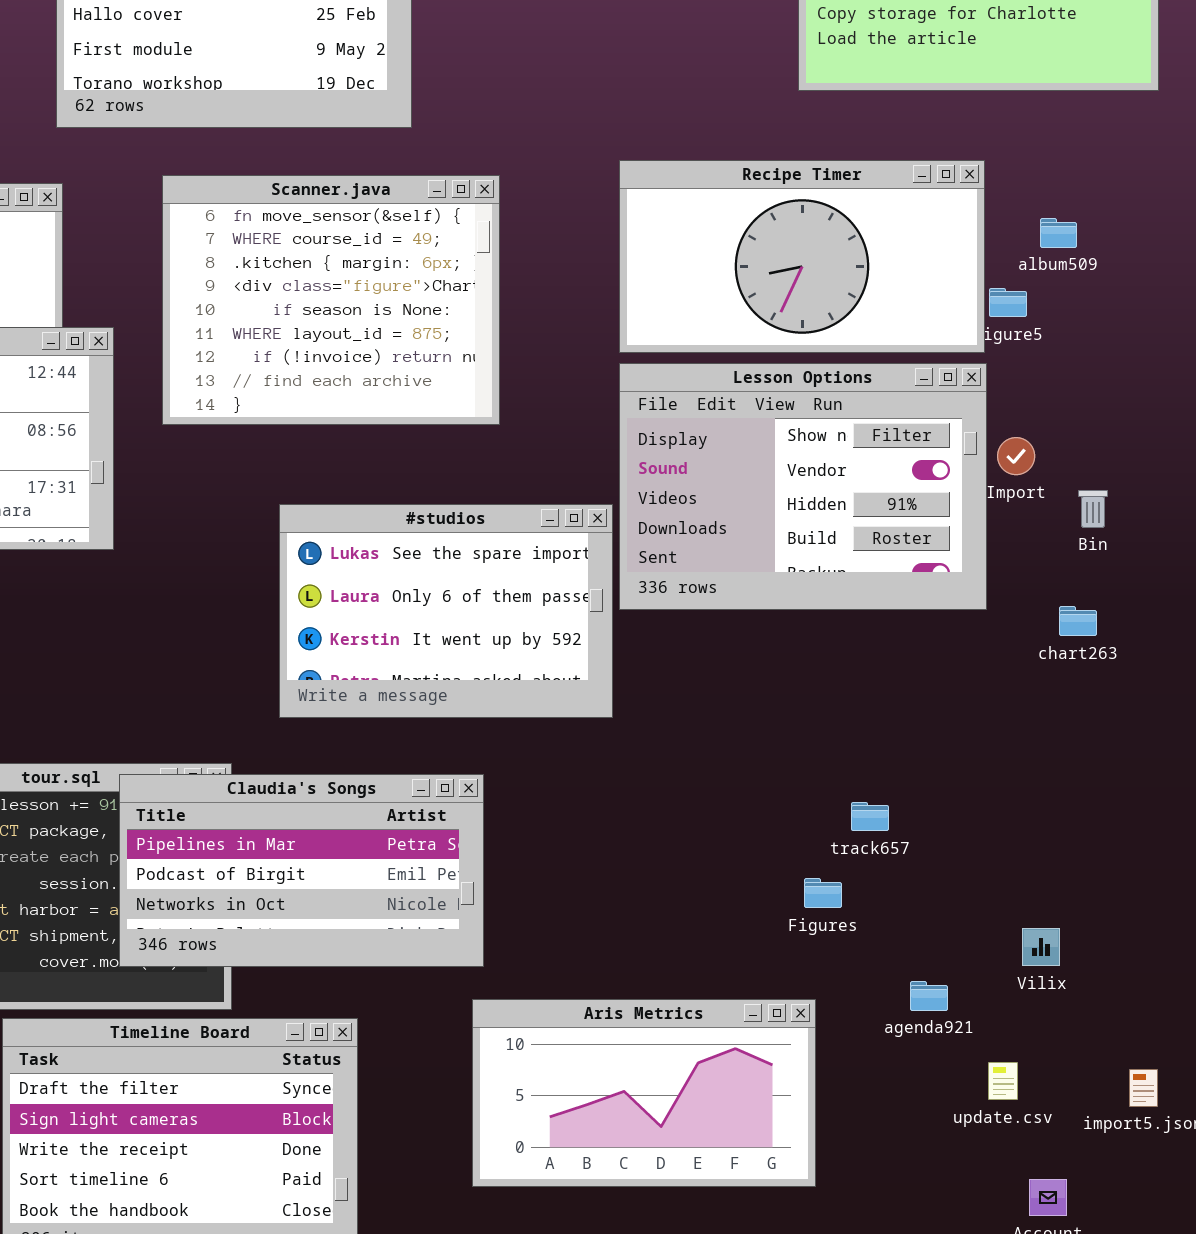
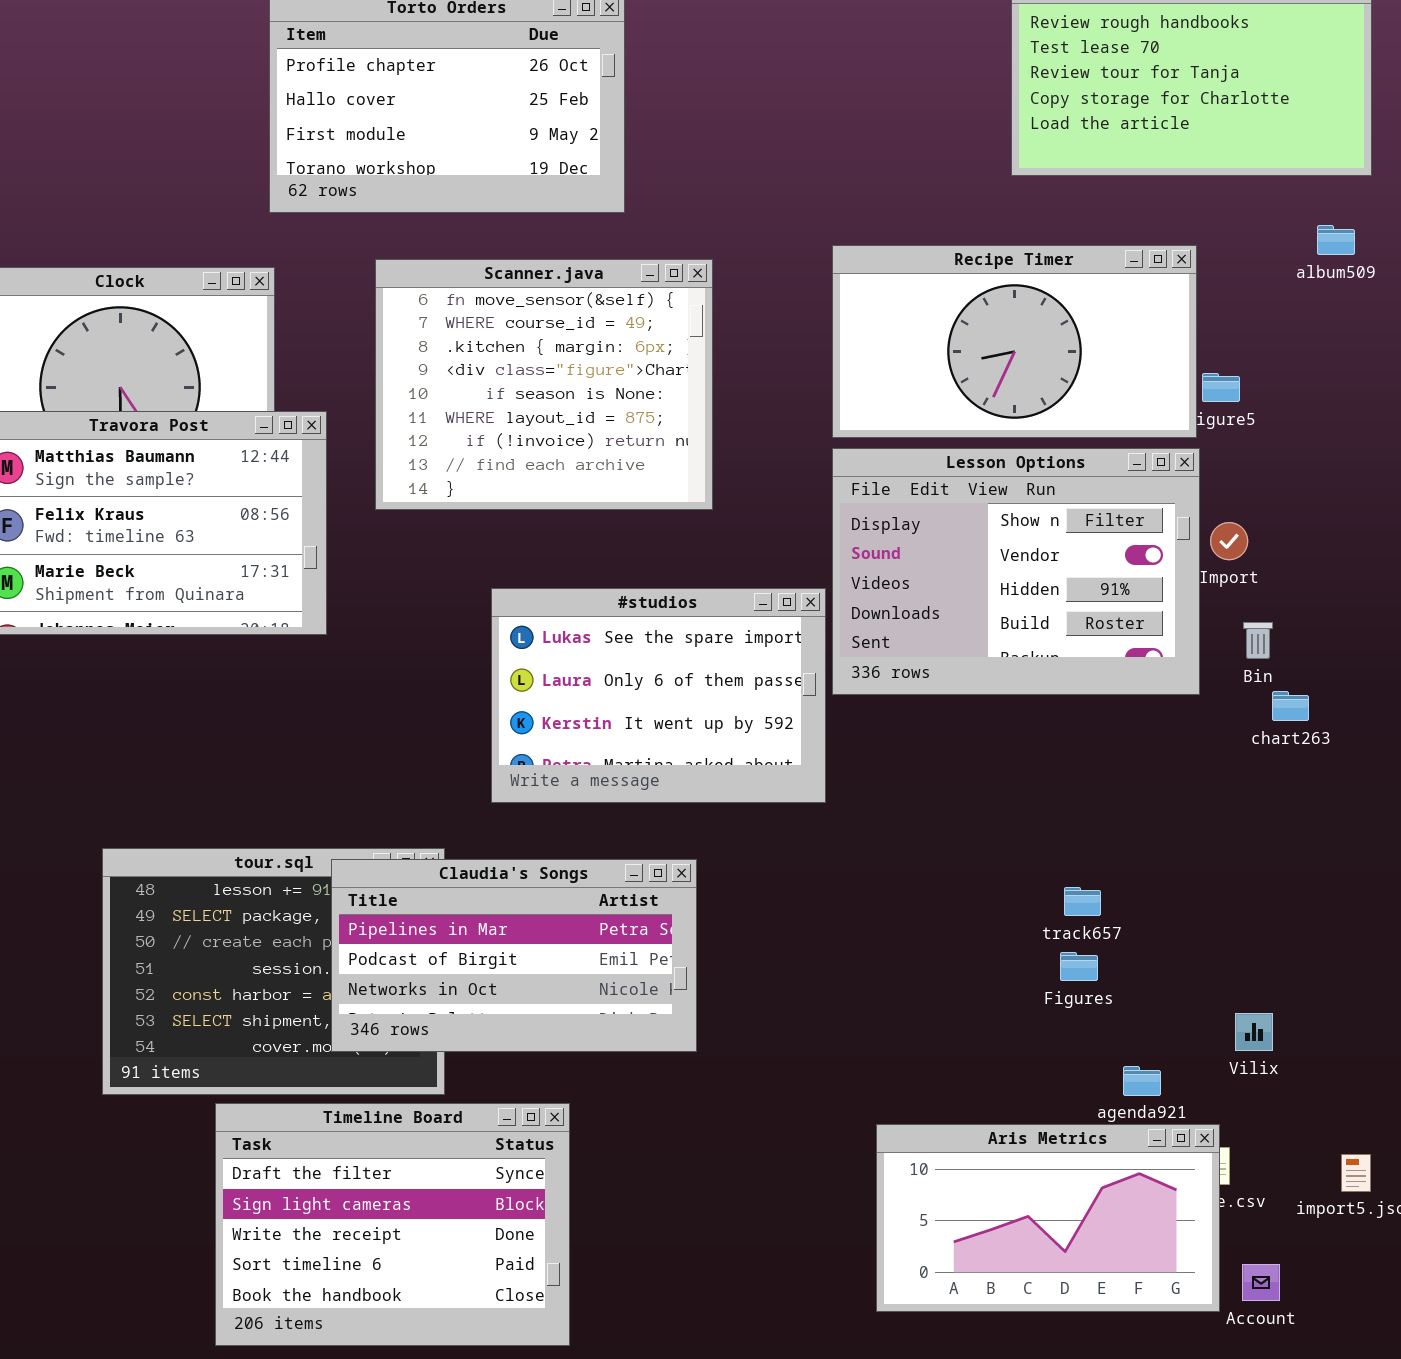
album509: [1040,218,1077,248] -> [1317,225,1355,255], moved
Bin: [1078,490,1108,528] -> [1243,622,1273,659], moved
Figures: [804,878,842,908] -> [1060,952,1098,981], moved
Aris Metrics: [472,999,816,1187] -> [876,1124,1220,1312], moved

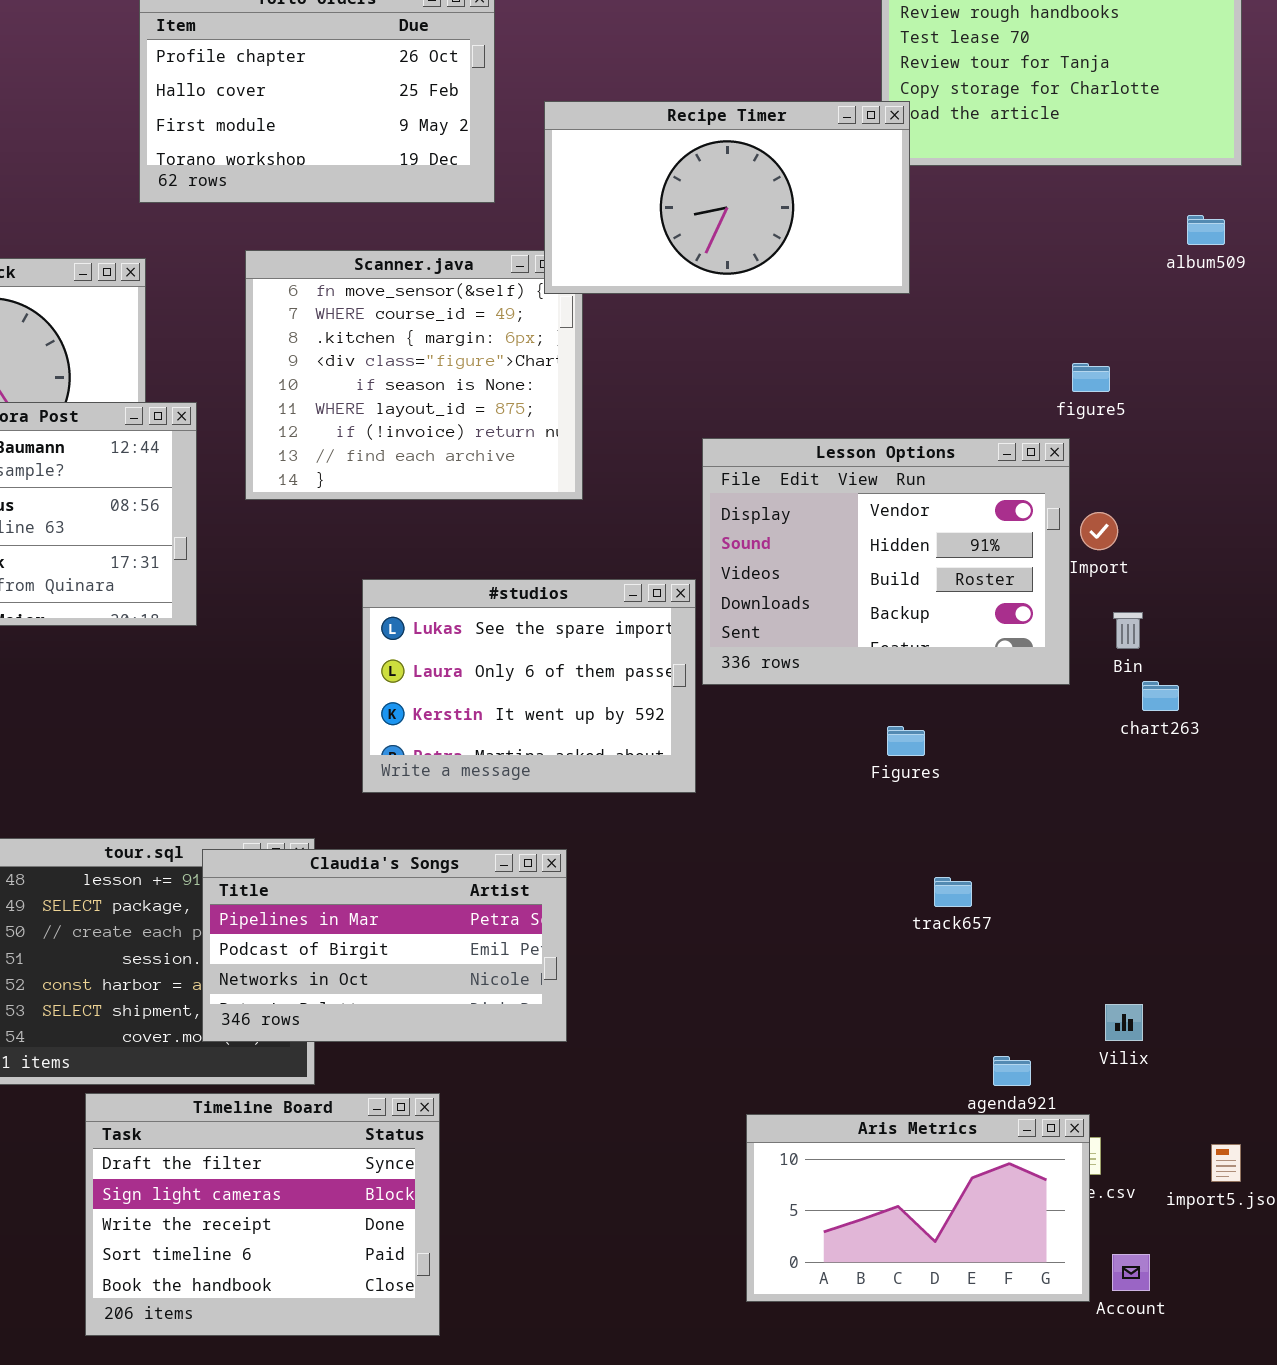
Recipe Timer: [832,245,1197,438] -> [544,101,910,294], moved
Lesson Options: [832,448,1200,695] -> [702,438,1070,685], scrolled down 1 row
Figures: [1060,952,1098,981] -> [887,726,925,756], moved

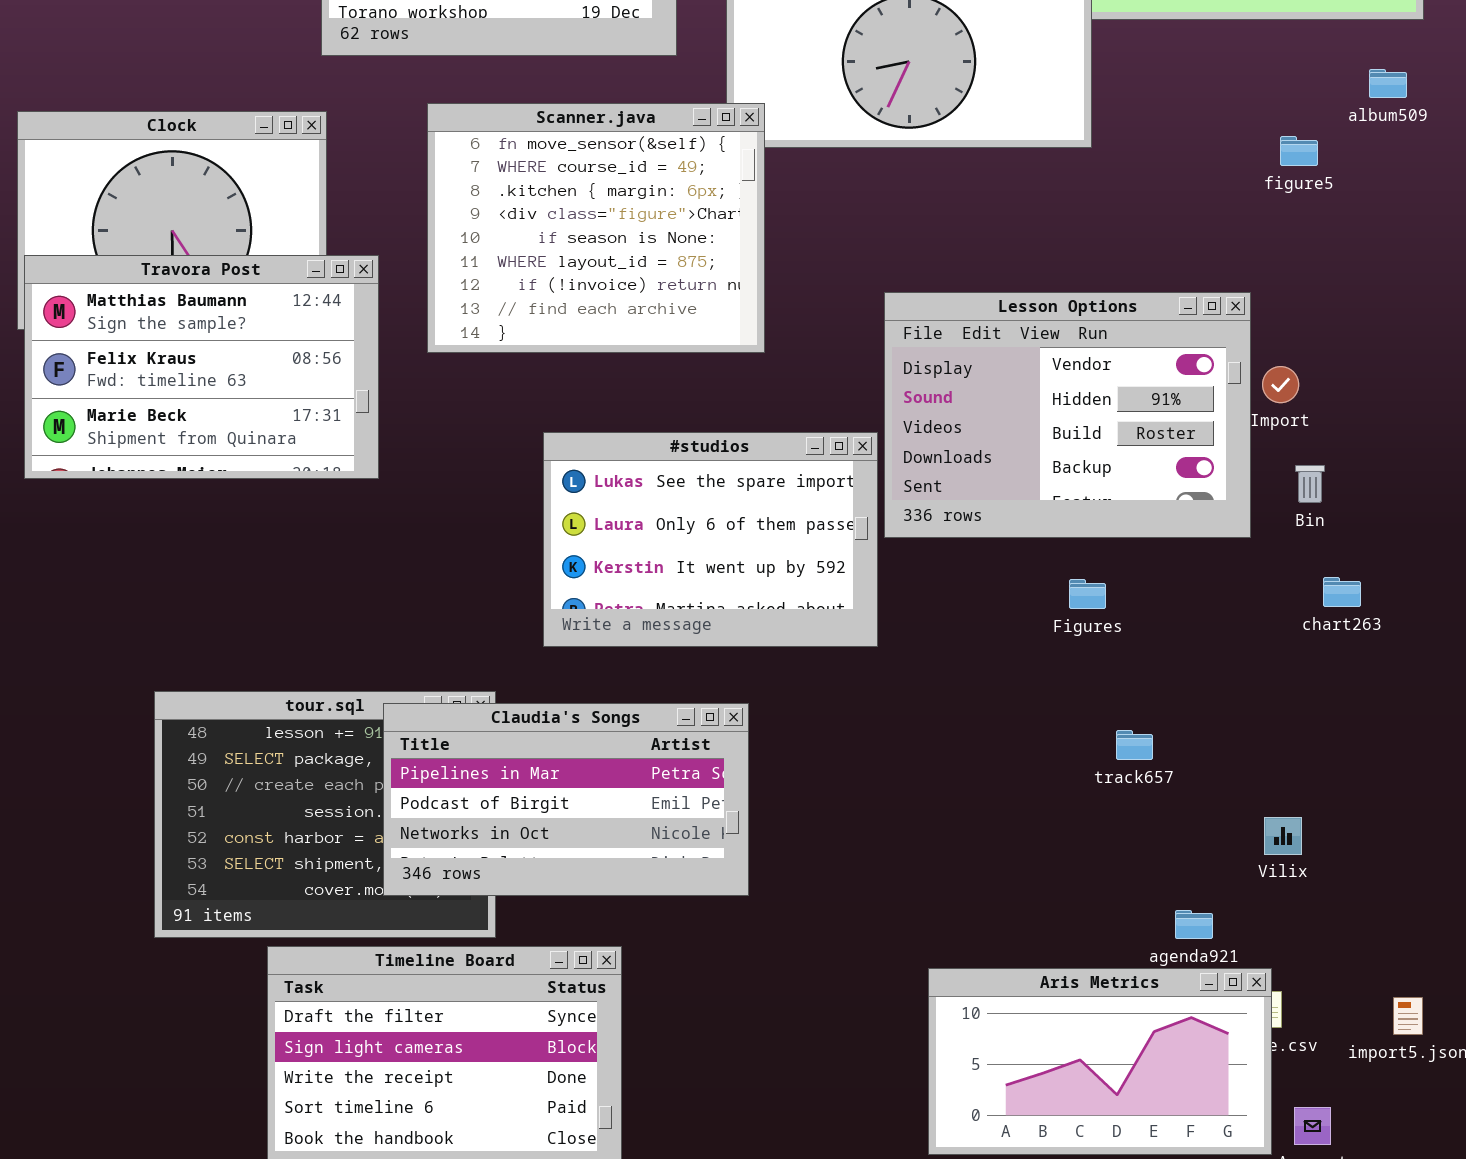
Scanner.java: [245,250,583,500] -> [427,103,765,353], raised
figure5: [1072,363,1110,392] -> [1280,136,1318,166], moved
chart263: [1142,681,1179,711] -> [1323,577,1361,607], moved
Vilix: [1105,1004,1143,1041] -> [1264,817,1302,855], moved

